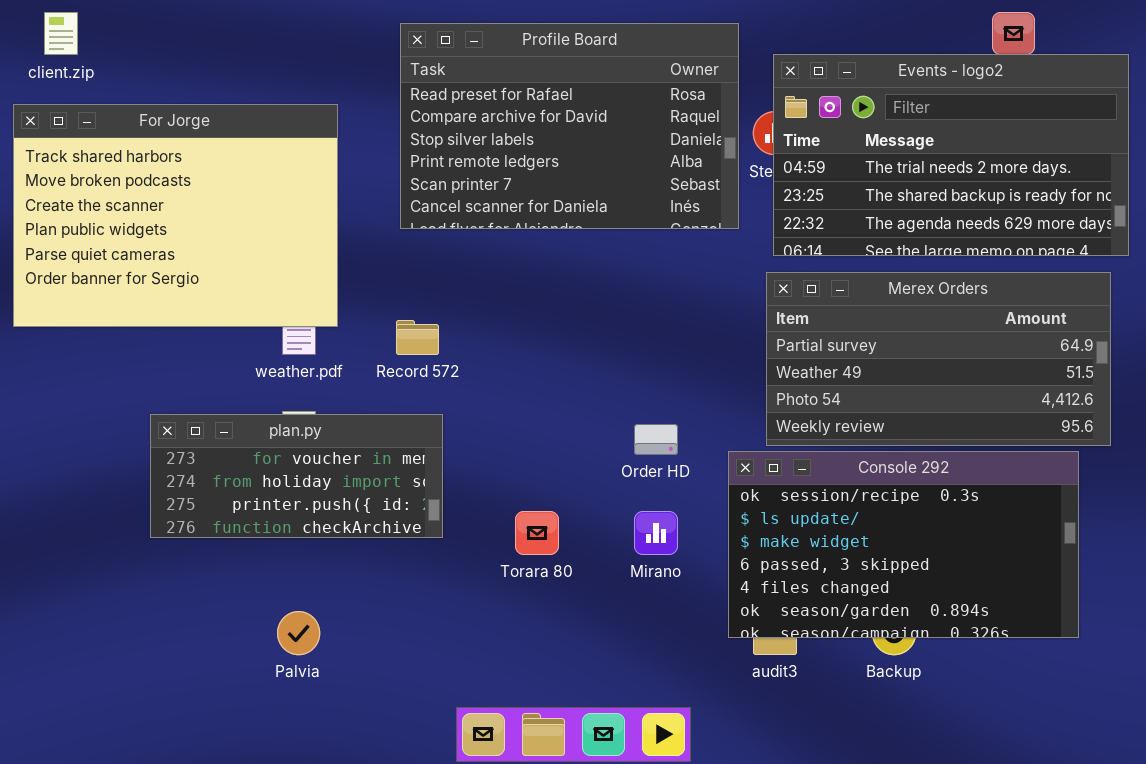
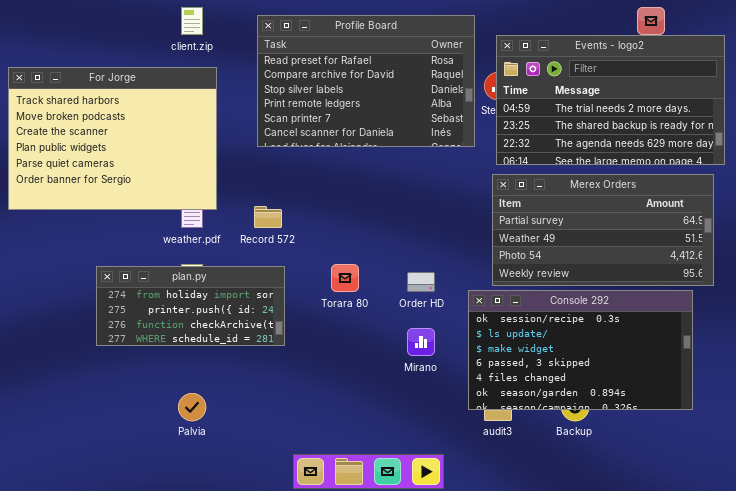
client.zip: [44,12,78,55] -> [181,7,203,35], moved
plan.py: [150,414,443,538] -> [96,266,285,346], scrolled down 1 row
Torara 80: [515,511,559,555] -> [331,264,359,292], moved

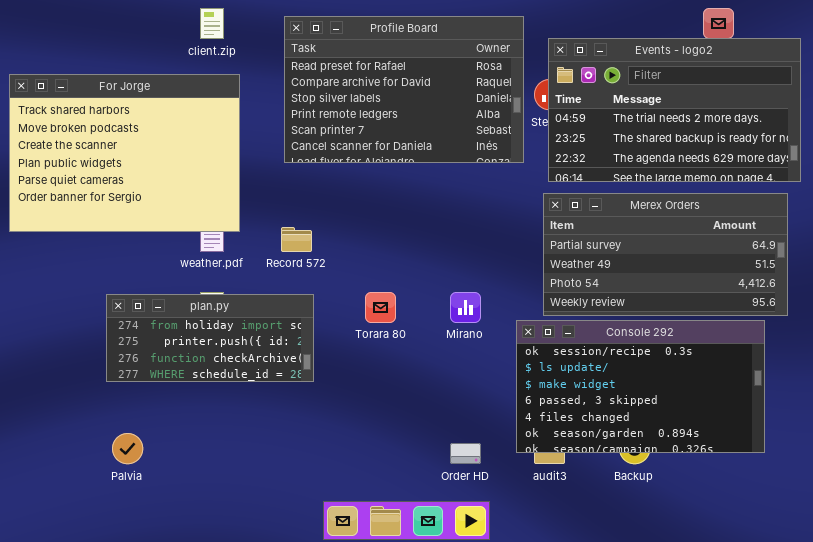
Order HD: [407,272,435,292] -> [450,443,481,464], moved
Mirano: [407,328,435,356] -> [450,292,481,323], moved
Palvia: [178,393,206,421] -> [112,433,143,464], moved

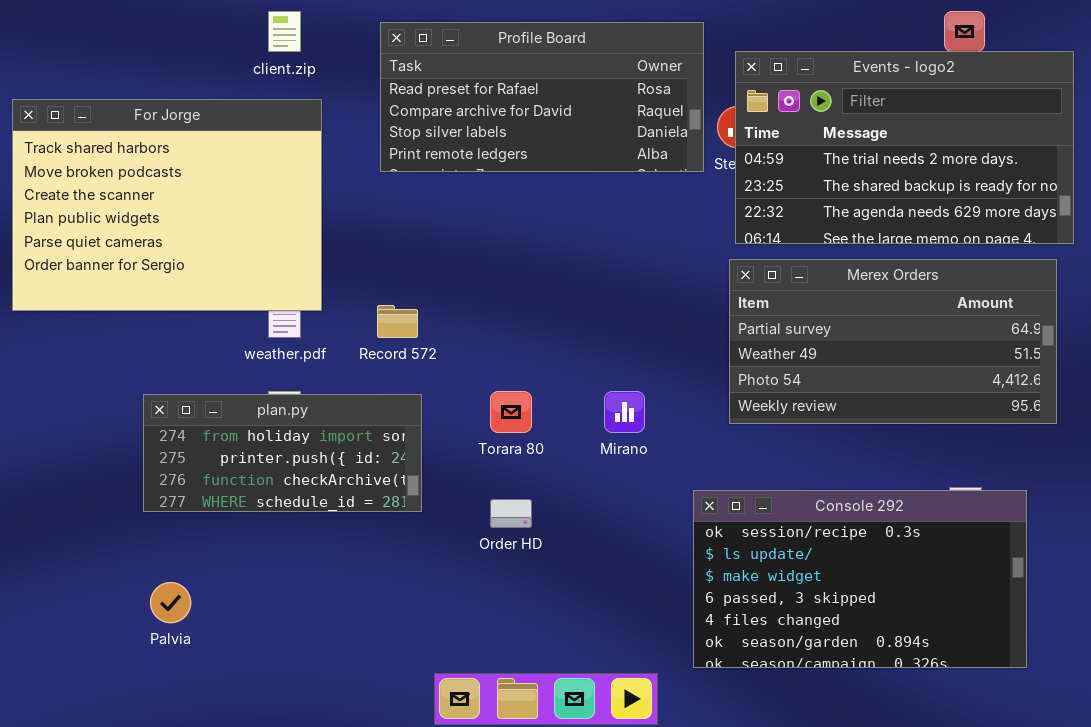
Profile Board: [284,16,524,163] -> [380,22,704,172], resized
Console 292: [516,320,765,453] -> [693,490,1027,668], moved
Order HD: [450,443,481,464] -> [490,499,532,528], moved

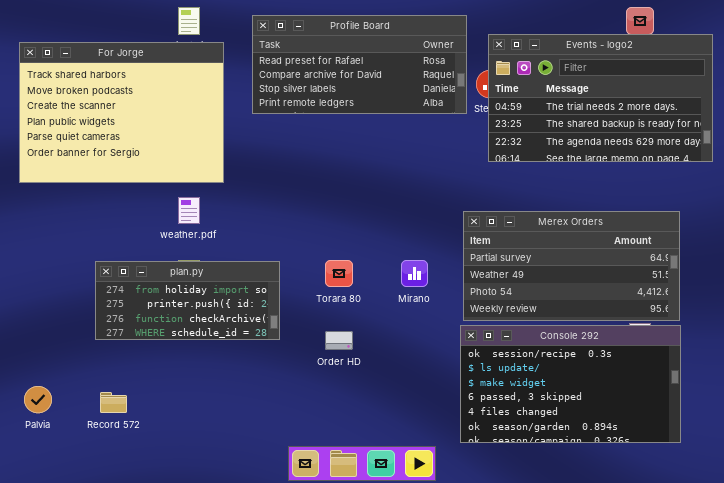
For Jorge: [12,99,322,311] -> [19,42,224,183], moved
Merex Orders: [729,259,1057,424] -> [463,211,680,321], moved
Record 572: [377,305,418,338] -> [100,392,127,413], moved
Palvia: [150,582,191,623] -> [24,386,52,413], moved

